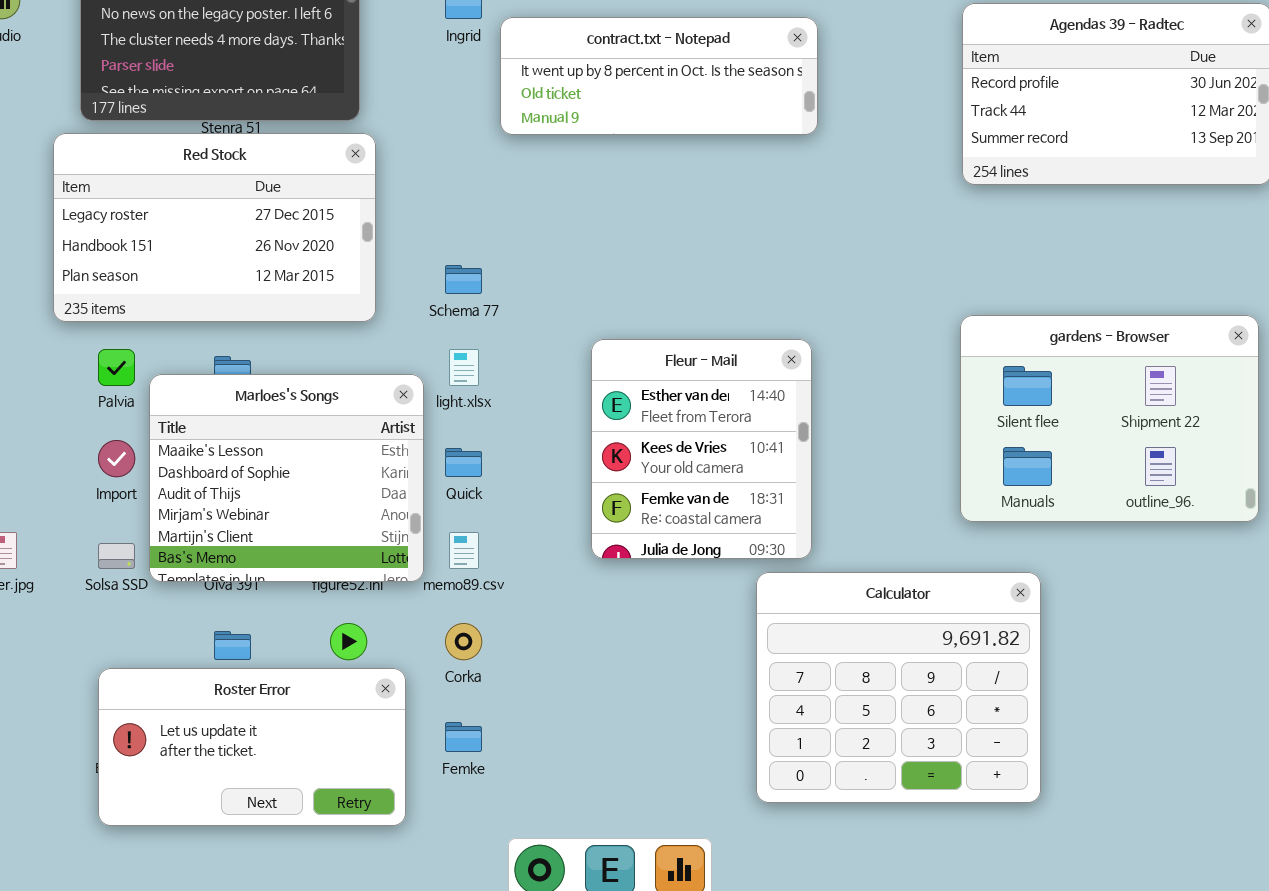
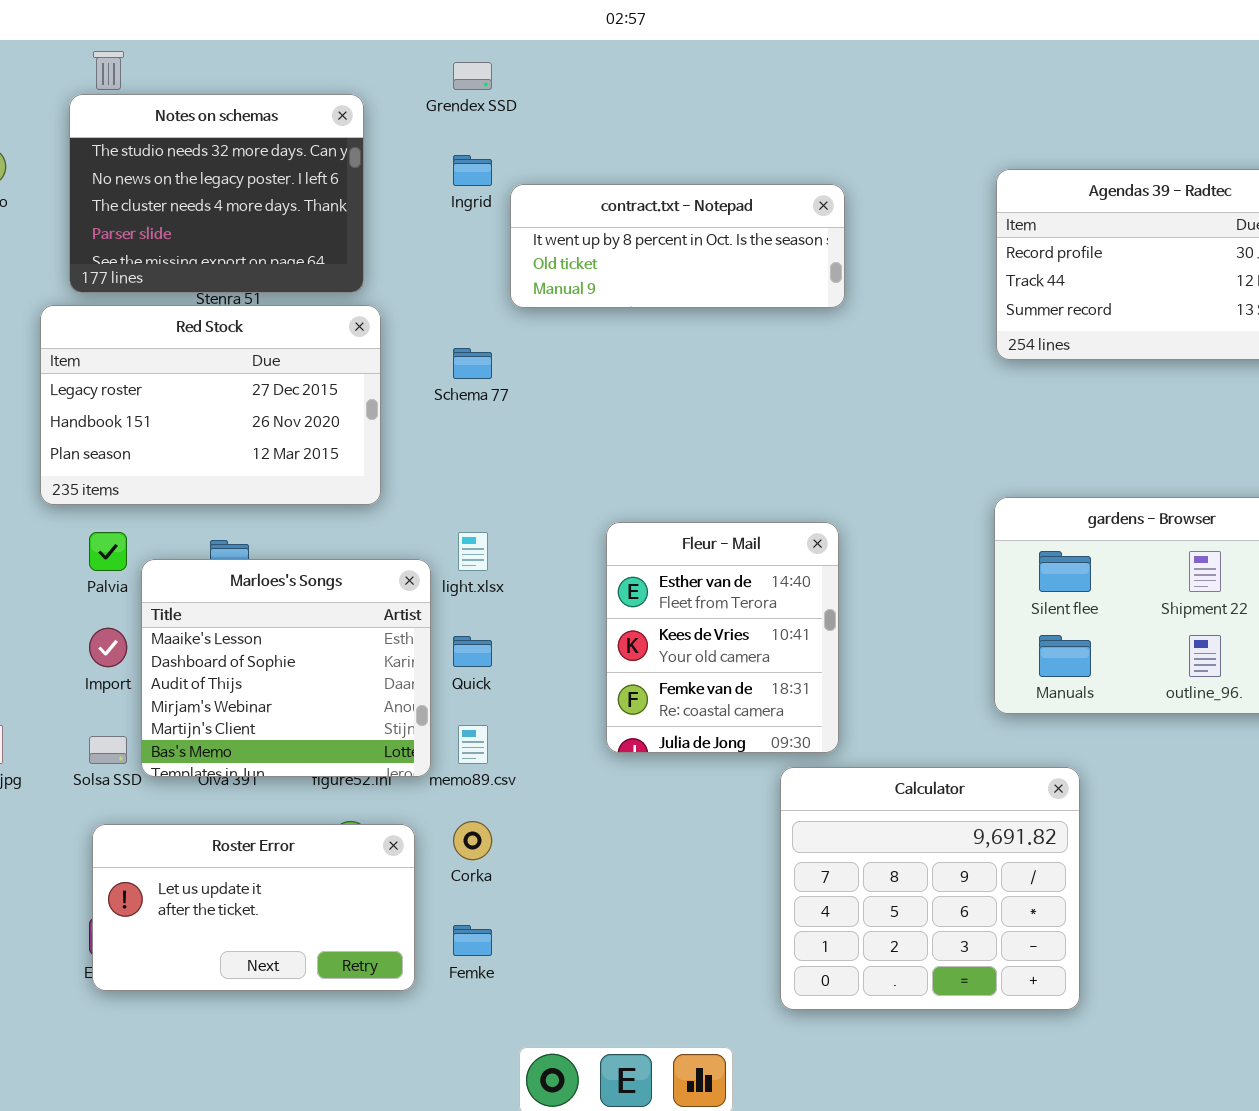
Schema 77: [445,265,482,294] -> [453,348,492,379], moved
Roster Error: [98,668,406,826] -> [92,824,415,991], moved

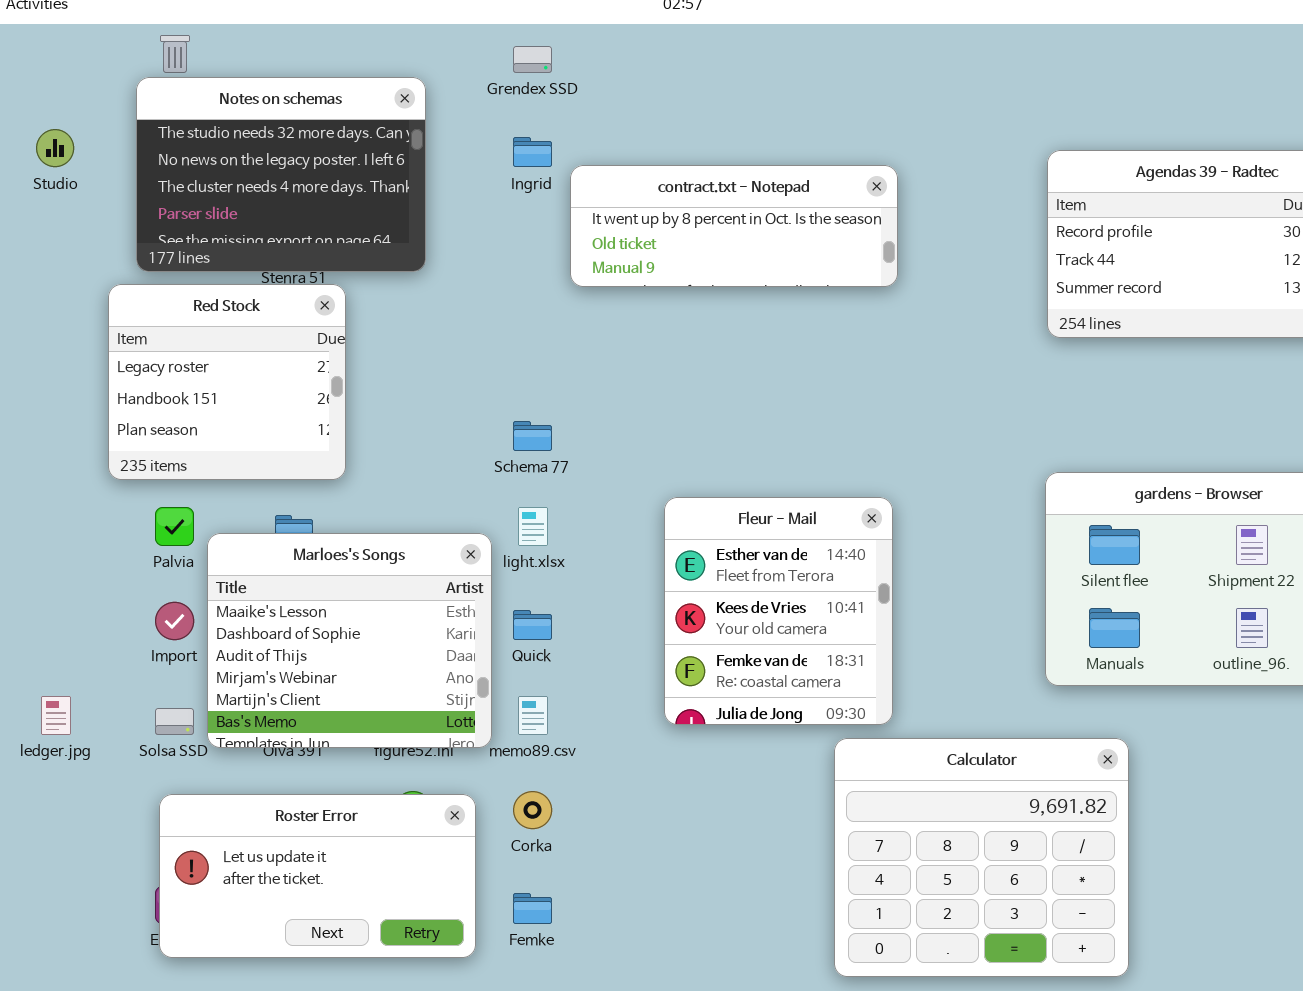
Red Stock: [40,305,381,505] -> [108,284,346,480], resized
Schema 77: [453,348,492,379] -> [513,421,552,451], moved

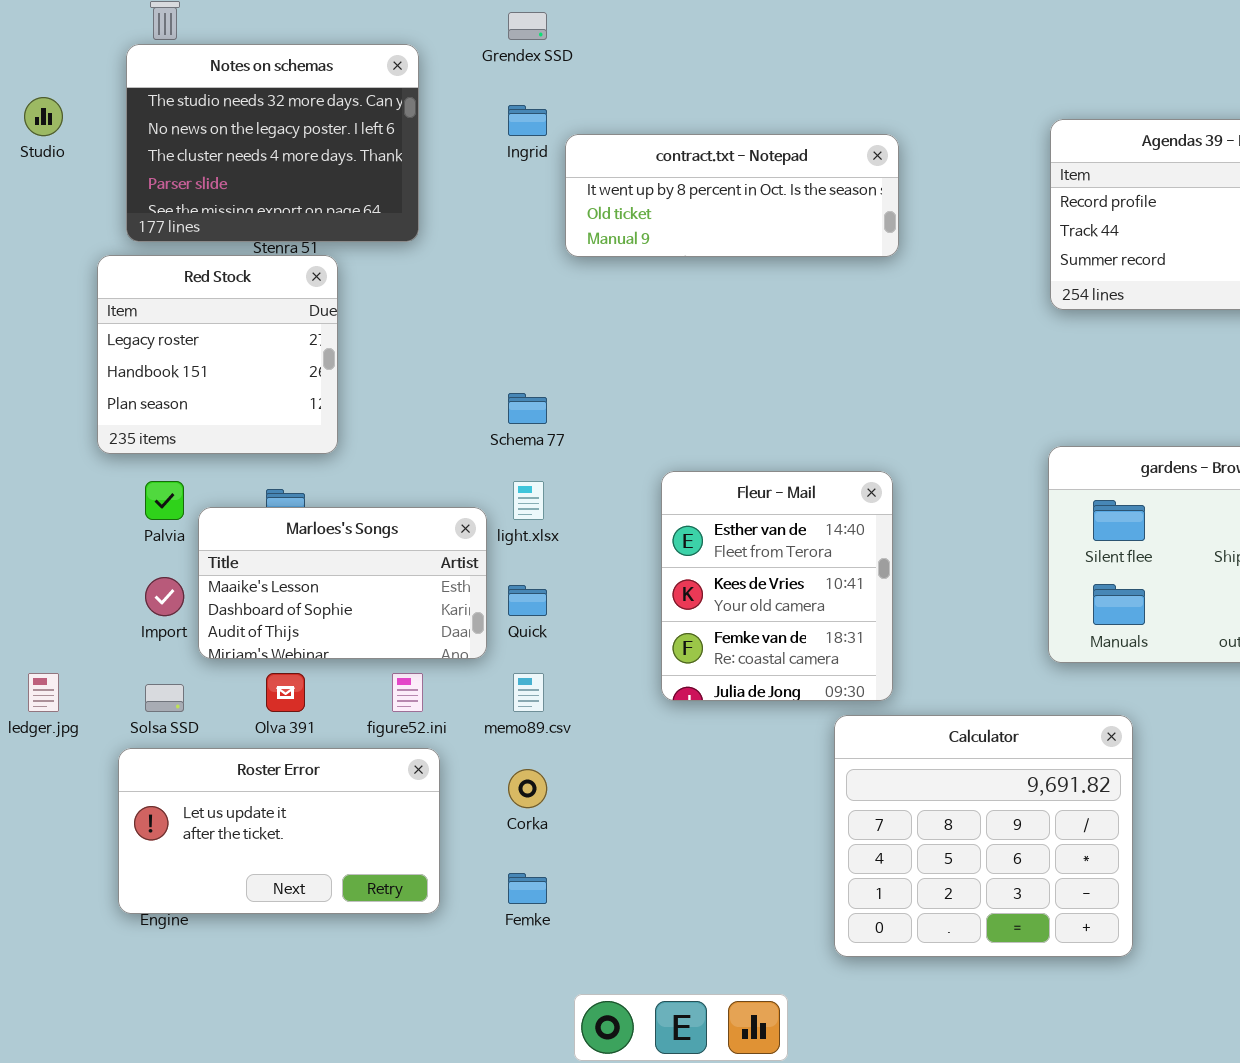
Marloes's Songs: [207,533,492,748] -> [198,507,487,659], resized
Roster Error: [159,794,476,958] -> [118,748,440,914], moved

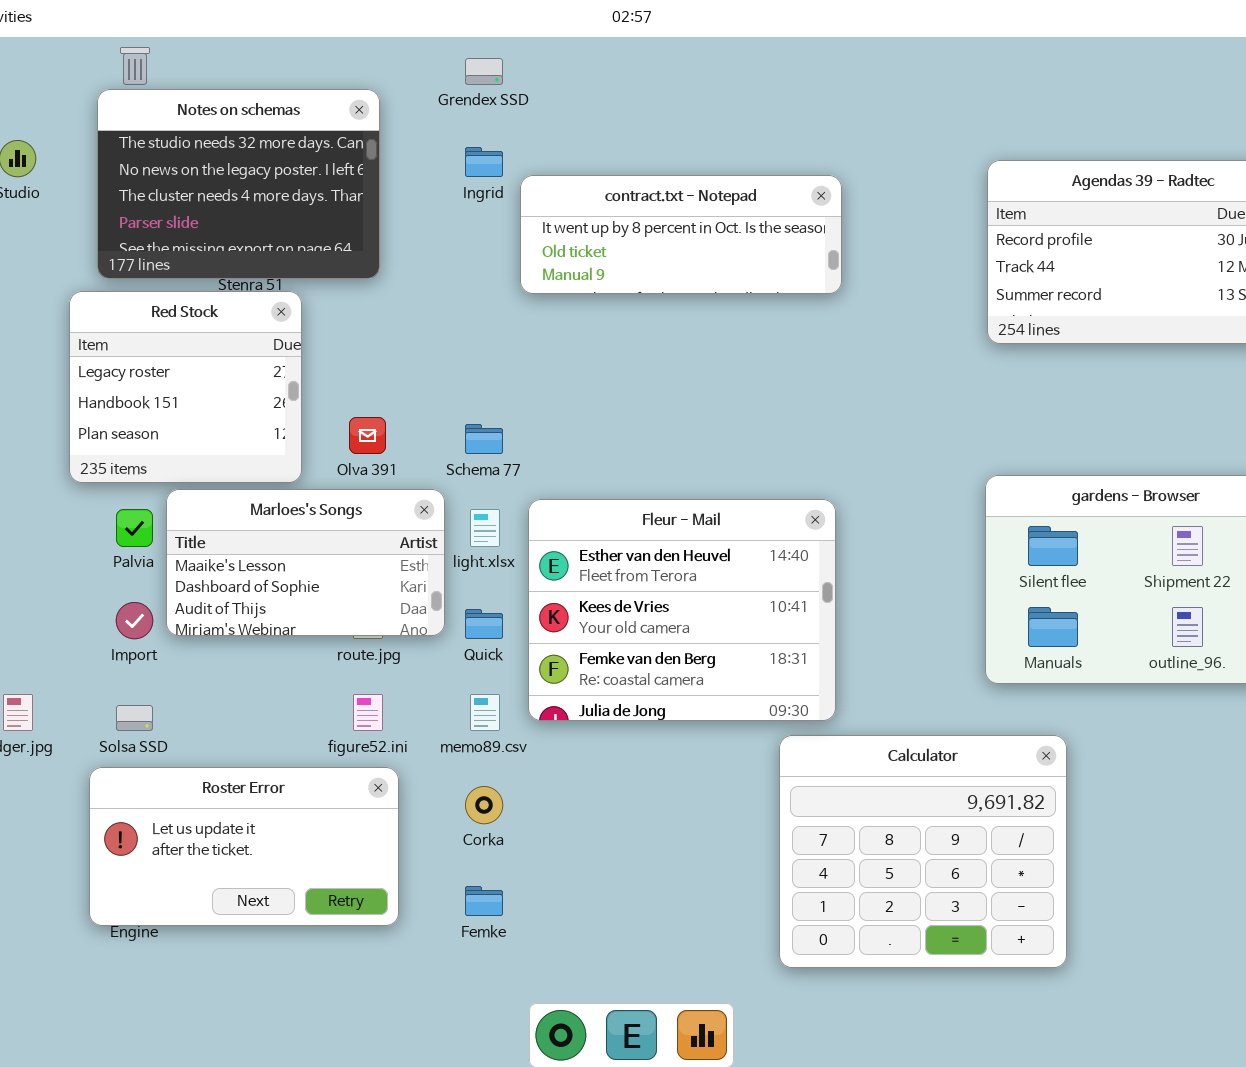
Fleur - Mail: [661,471,893,701] -> [528,499,836,721], resized
Marloes's Songs: [198,507,487,659] -> [166,489,445,636], moved
Olva 391: [266,673,305,712] -> [349,417,386,454], moved

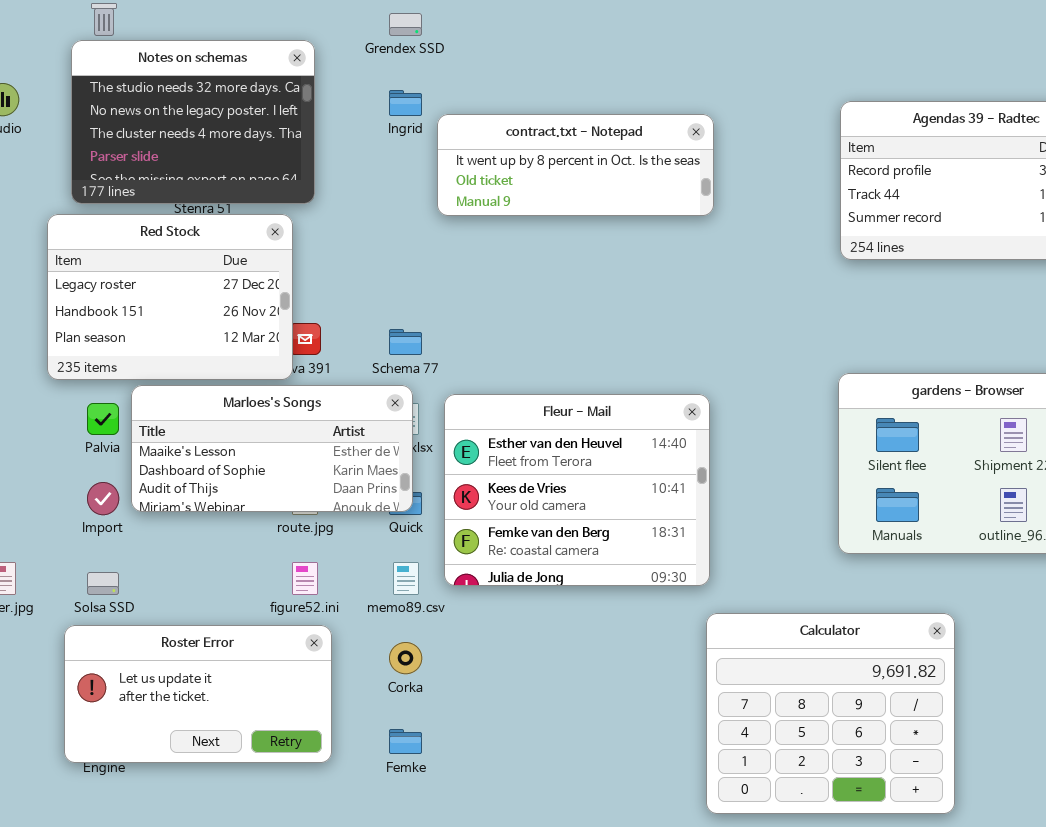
Red Stock: [69,291,302,483] -> [47,214,293,380], resized
Marloes's Songs: [166,489,445,636] -> [131,385,413,512], resized
Calculator: [779,735,1067,968] -> [706,613,955,814], moved

